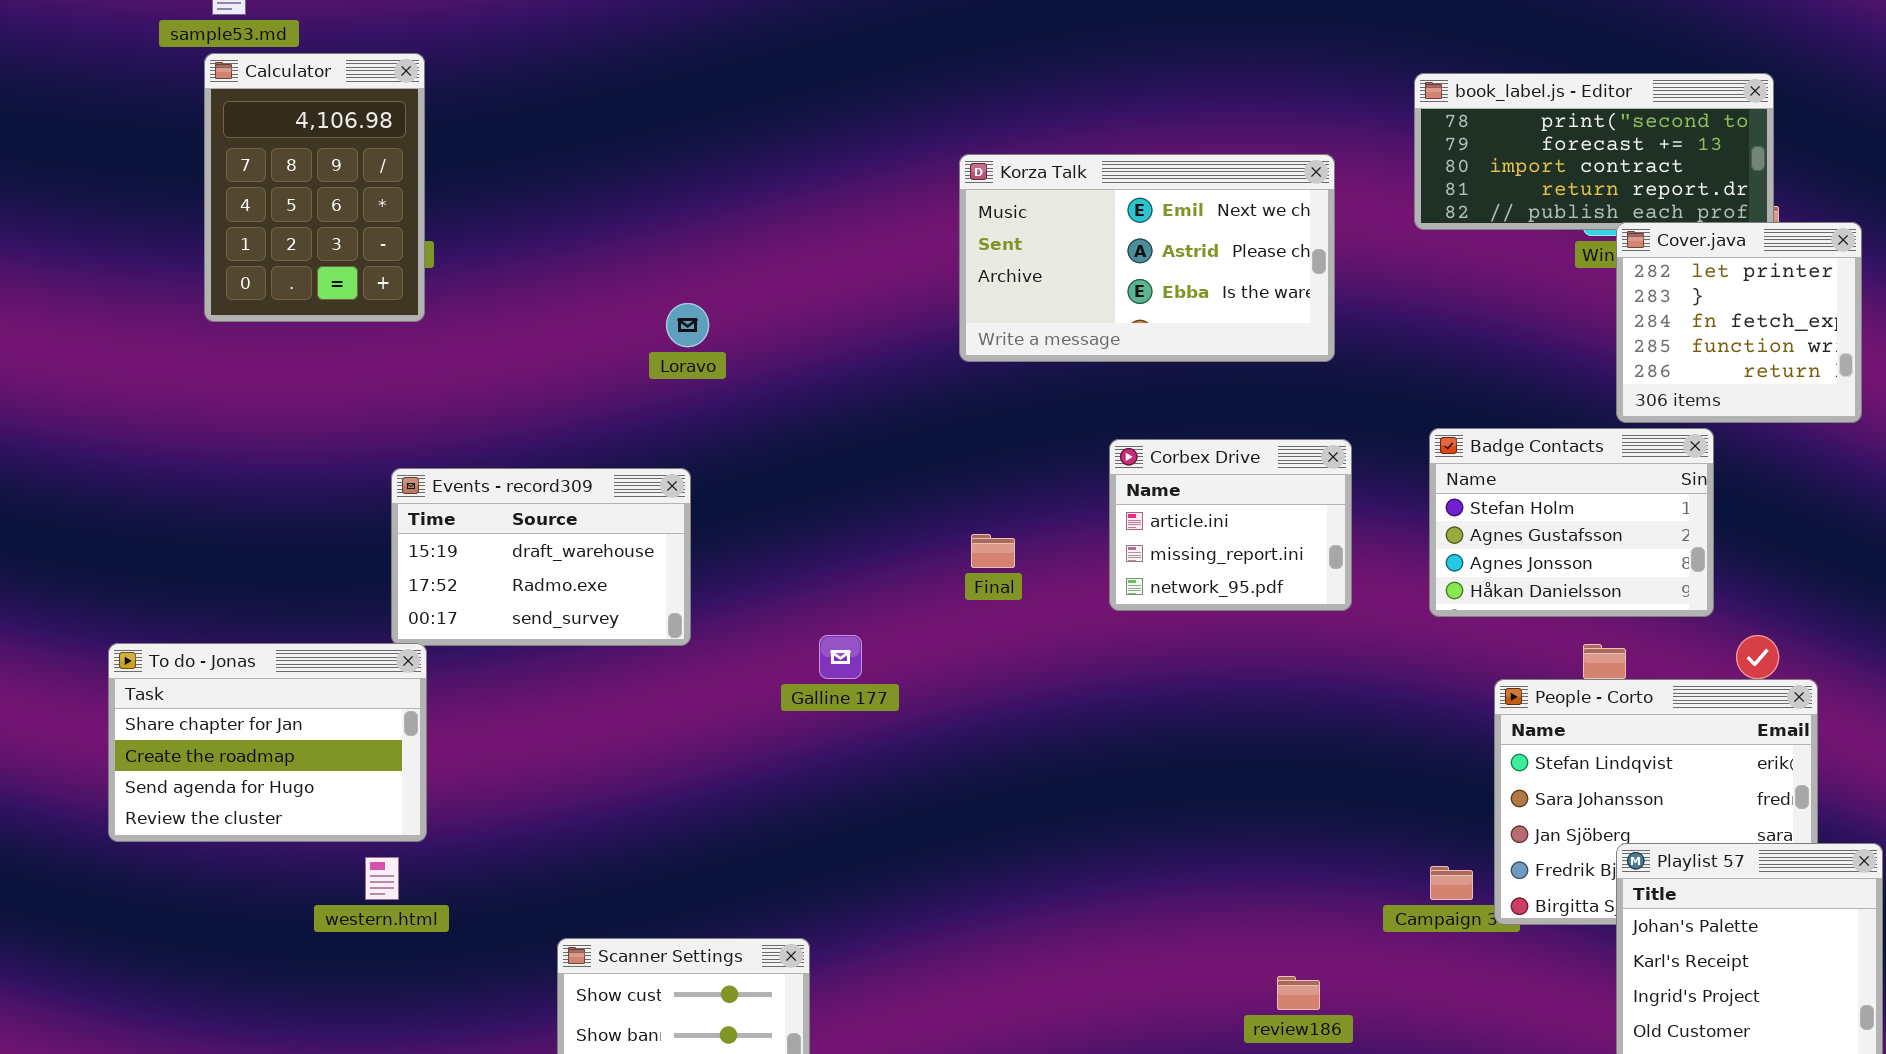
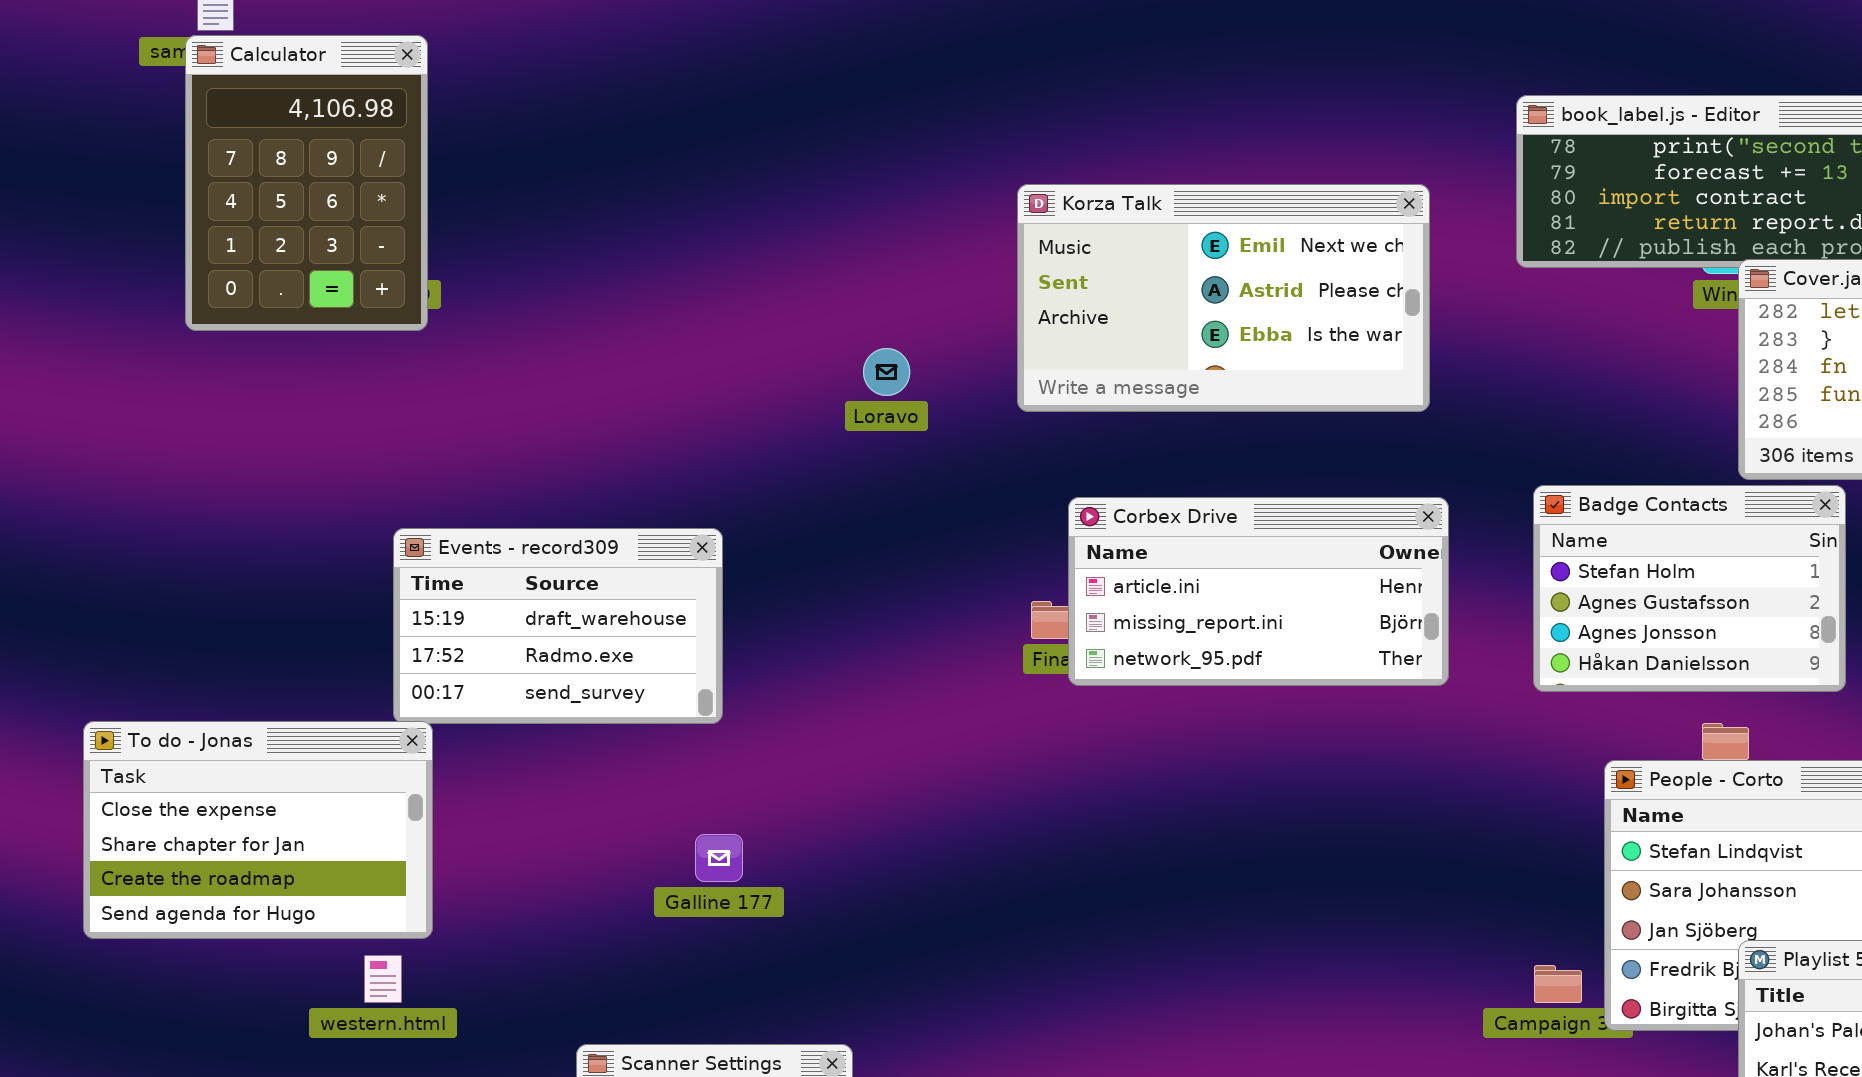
Calculator: [204,53,425,322] -> [185,35,428,331], moved
Loravo: [666,303,709,347] -> [863,348,910,396], moved
Corbex Drive: [1109,439,1352,611] -> [1068,497,1449,686], resized
Galline 177: [819,635,862,679] -> [695,834,743,882], moved
To do - Jonas: [108,643,427,842] -> [83,721,433,939], scrolled up 1 row

